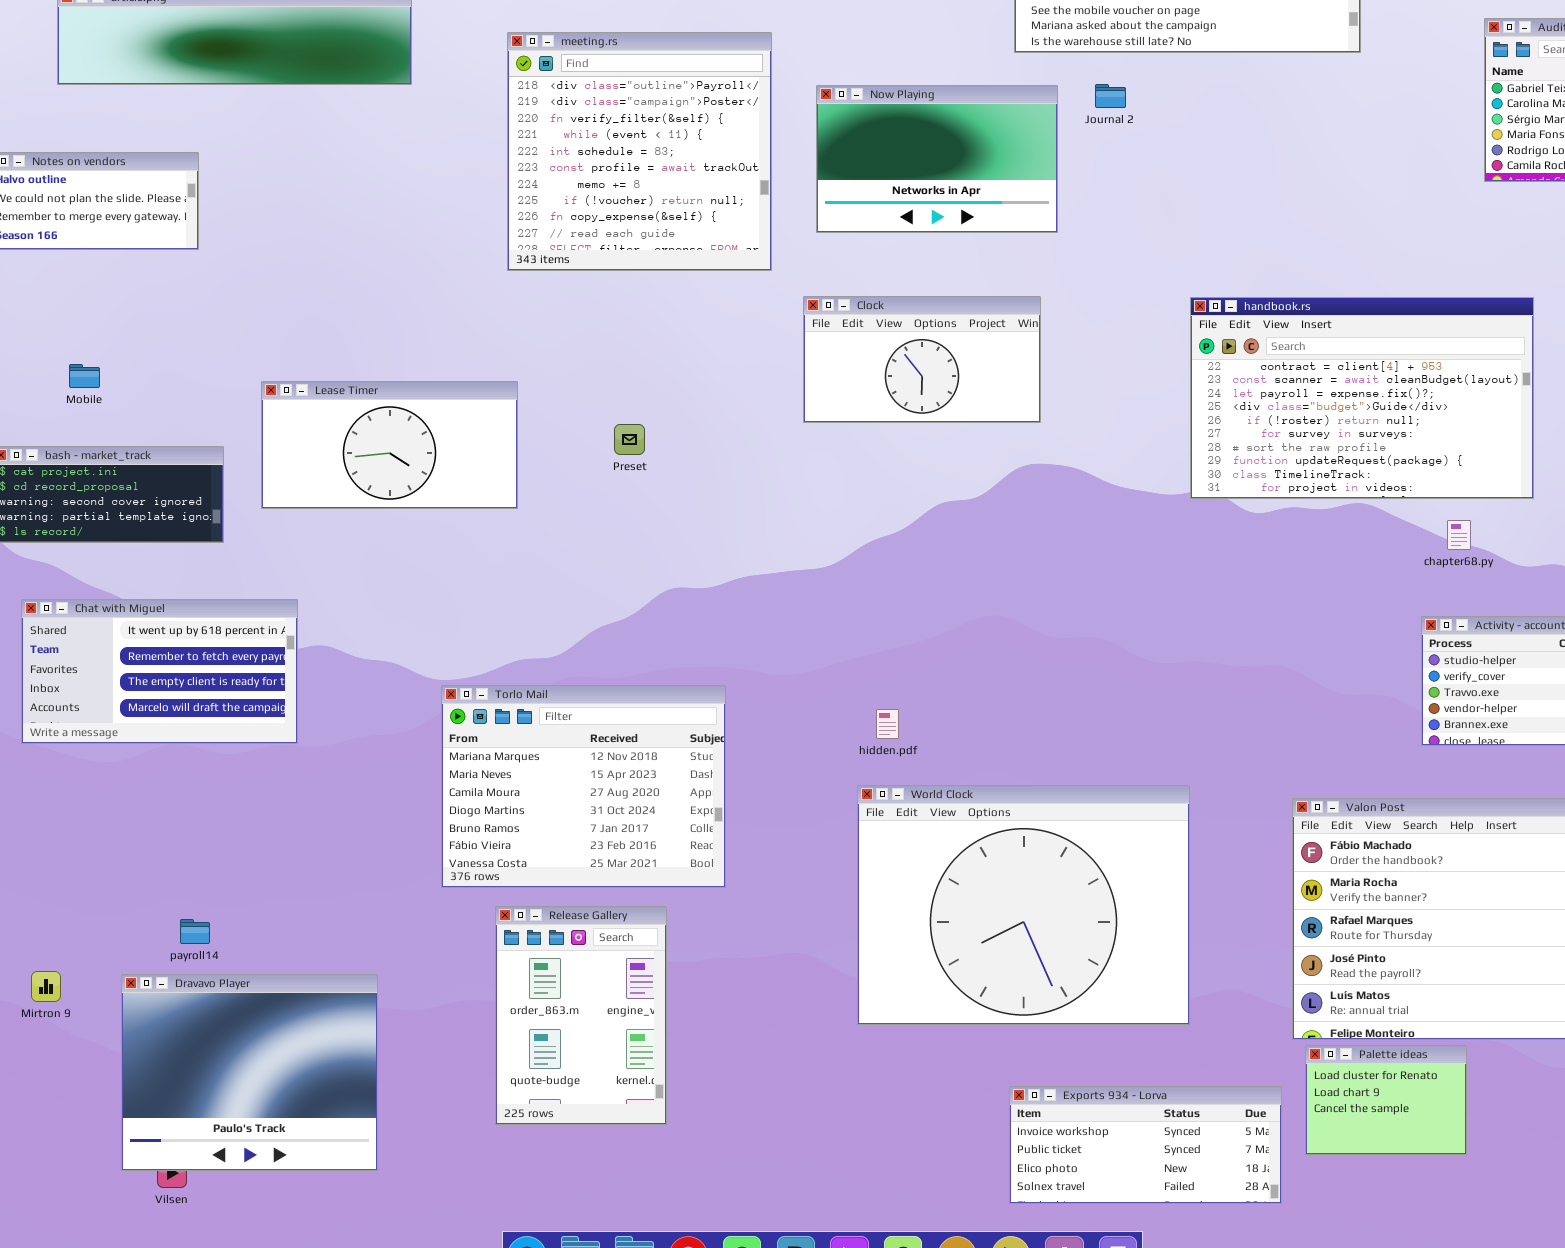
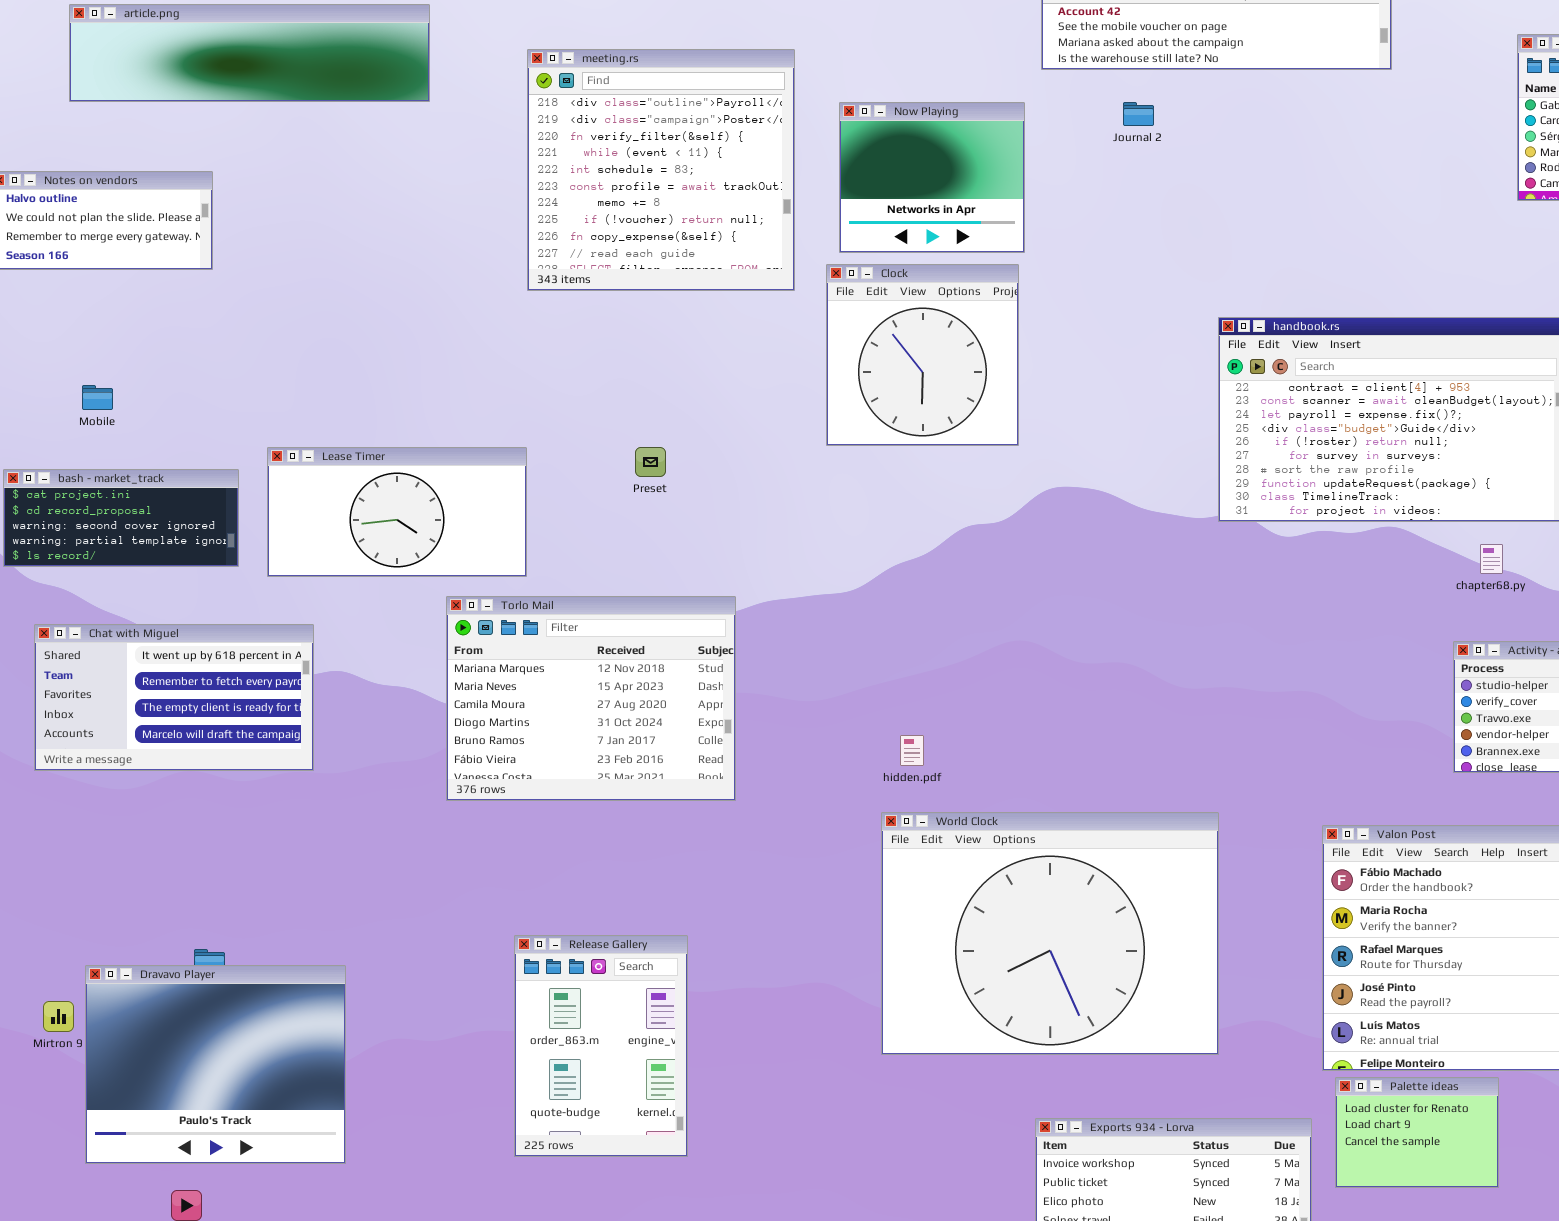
Now Playing: [816,85,1058,233] -> [839,102,1025,253], resized
Clock: [803,296,1041,423] -> [826,264,1019,446], resized
Lease Timer: [261,381,518,509] -> [267,447,527,577], moved
Torlo Mail: [441,685,726,888] -> [446,596,736,801], moved
Dravavo Player: [121,974,378,1171] -> [85,965,346,1164], moved

